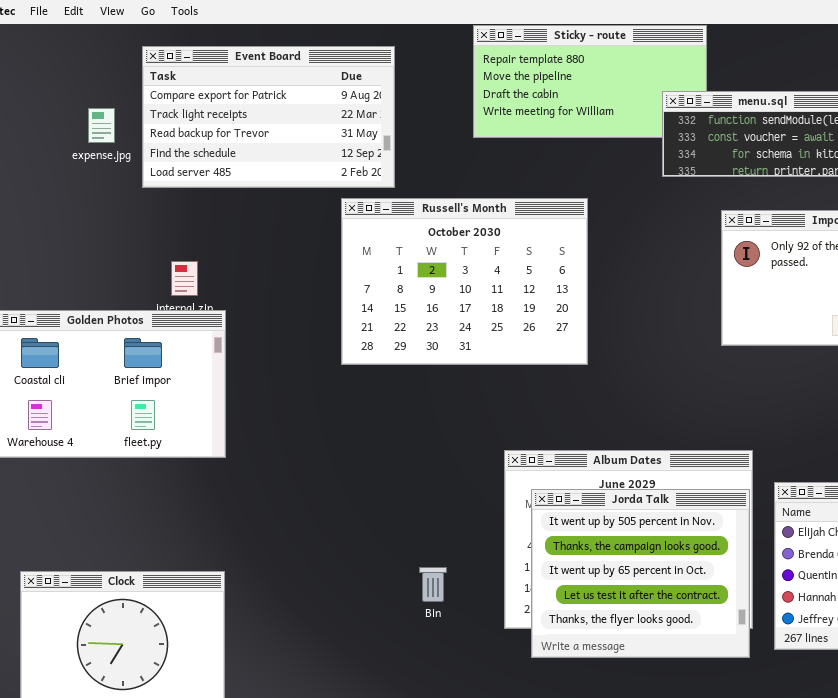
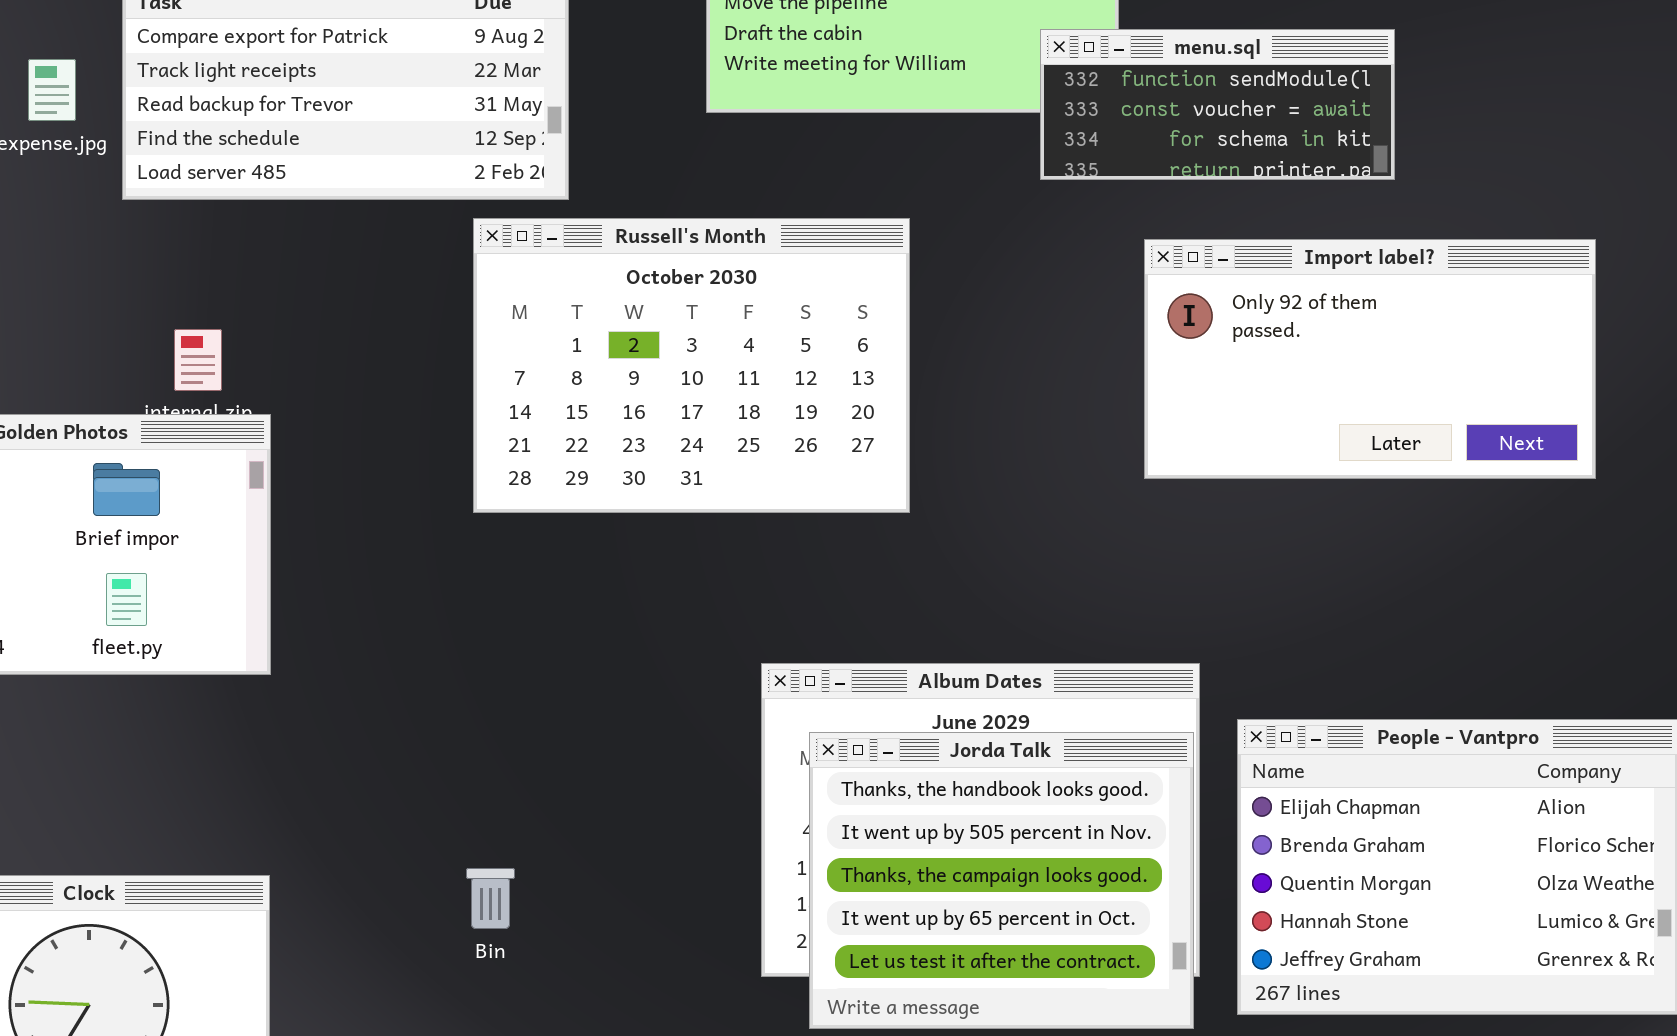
Jorda Talk: [531,489,750,658] -> [809,732,1194,1029], scrolled up 1 row
Bin: [419,567,447,602] -> [466,868,515,929], moved

